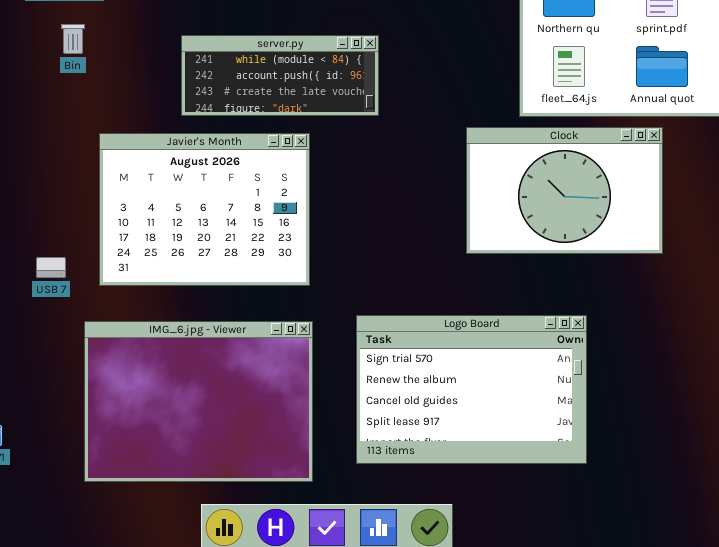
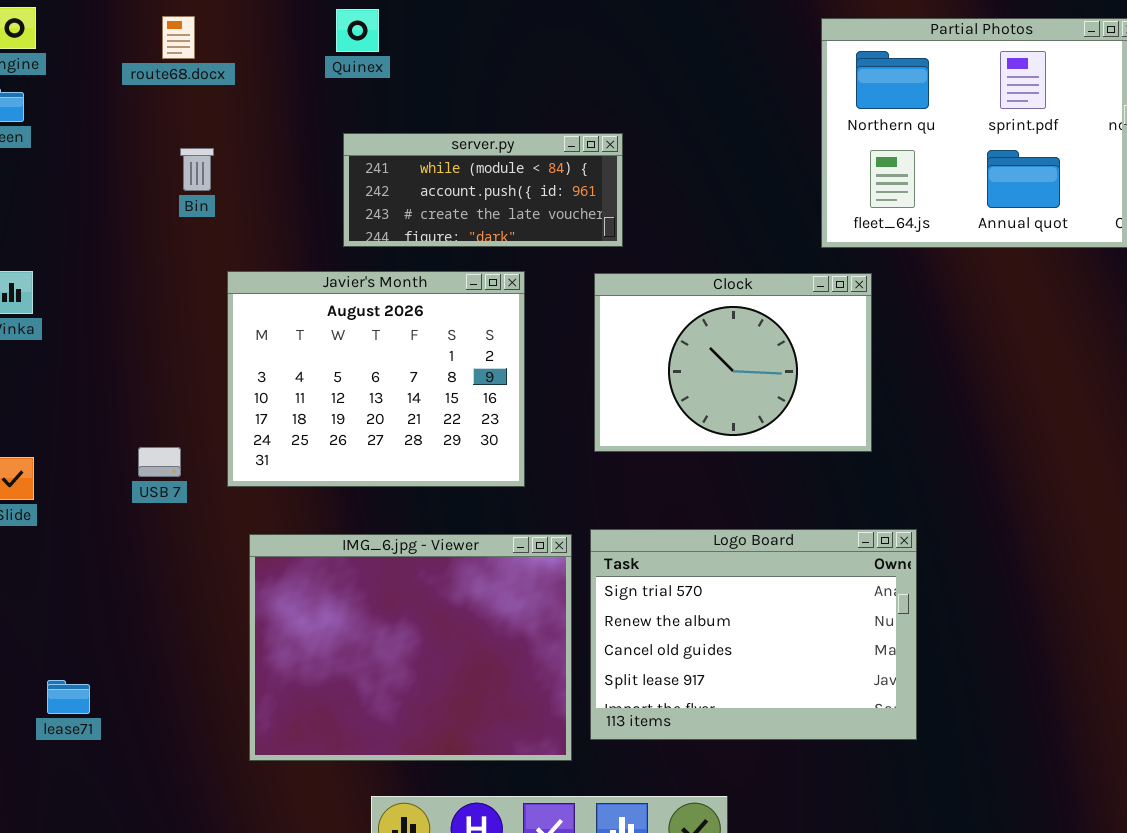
Bin: [61,24,85,54] -> [180,148,214,191], moved
Clock: [466,127,663,254] -> [594,273,872,452], moved
IMG_6.jpg - Viewer: [84,321,313,482] -> [249,534,572,761], moved

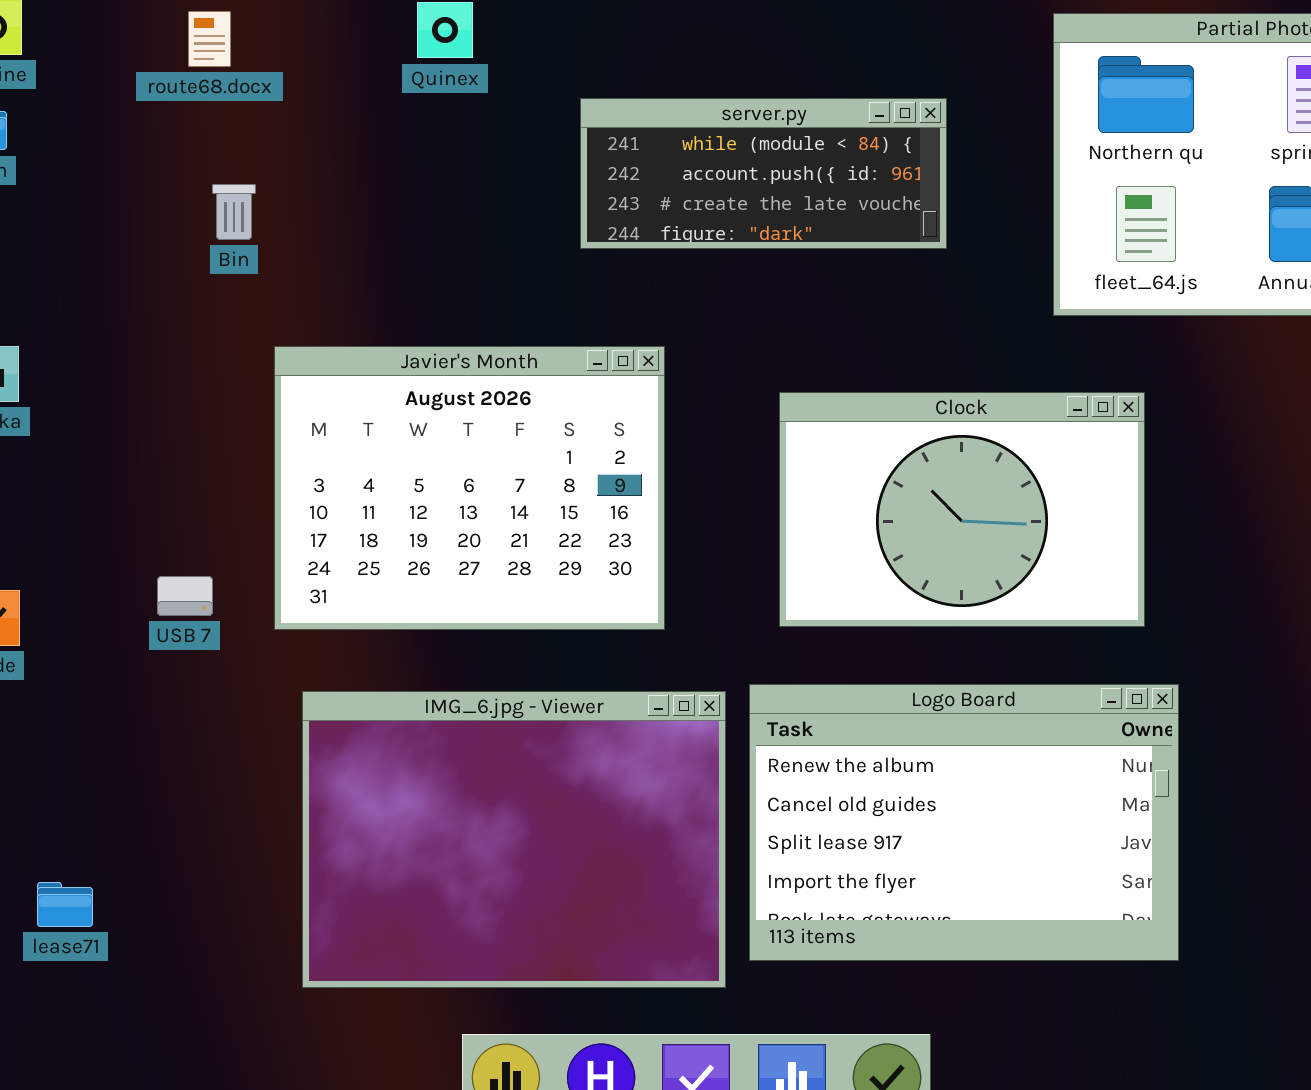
server.py: [343,133,623,247] -> [580,98,947,249], moved
Clock: [594,273,872,452] -> [779,392,1145,627], moved
Logo Board: [590,529,917,740] -> [749,684,1179,961], scrolled down 1 row

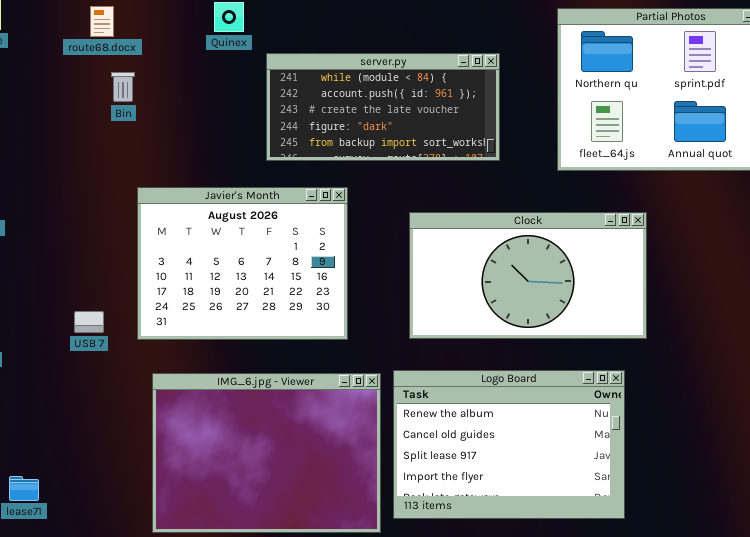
server.py: [580,98,947,249] -> [266,53,500,161], resized
Bin: [212,184,256,240] -> [111,72,135,102], moved
Clock: [779,392,1145,627] -> [409,212,647,339], resized

